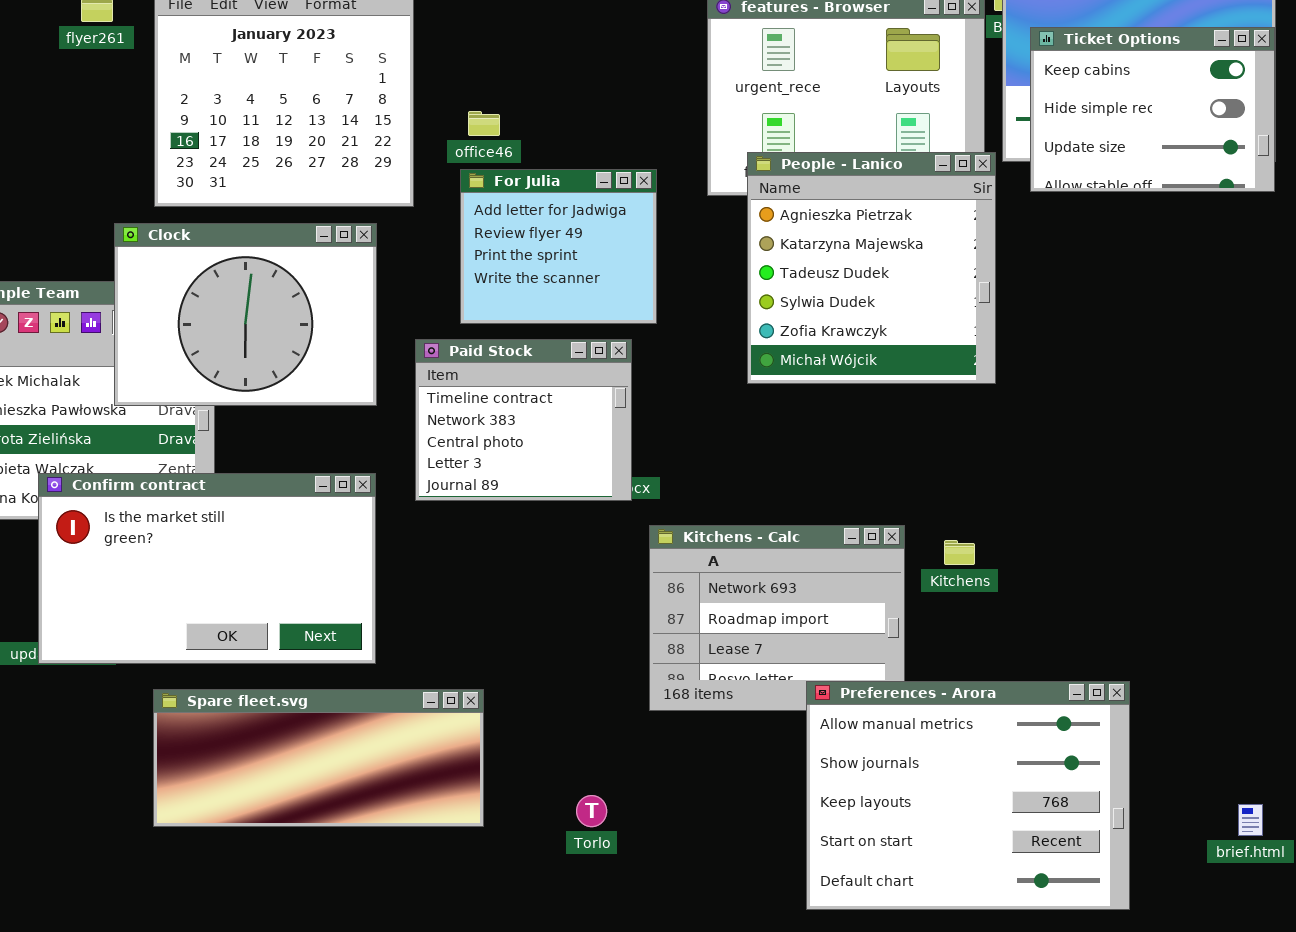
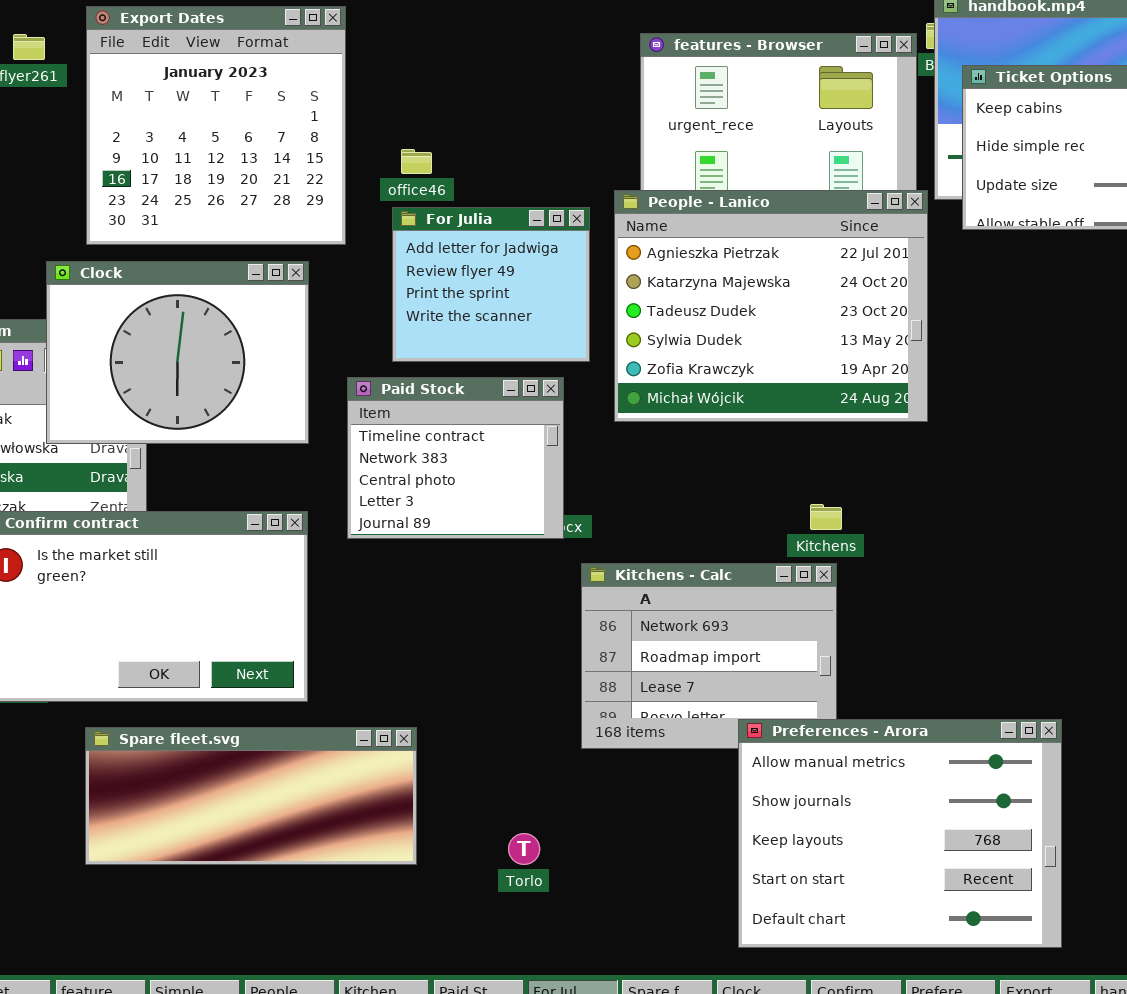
People - Lanico: [747,152,996,384] -> [614,190,928,422], resized
Kitchens: [944,540,975,565] -> [810,504,842,530], moved

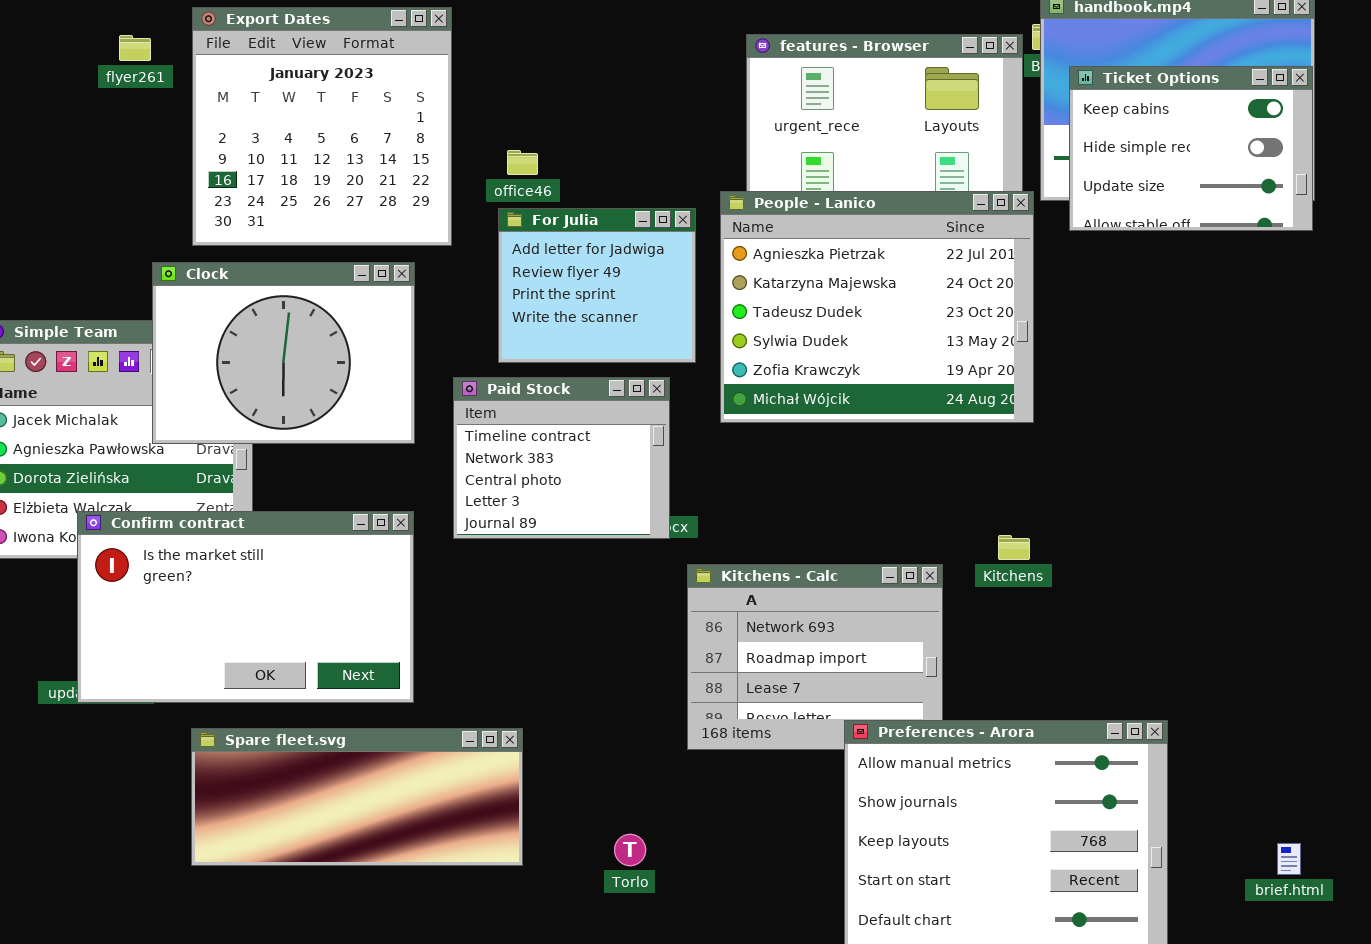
Kitchens: [810,504,842,530] -> [998,535,1030,560], moved

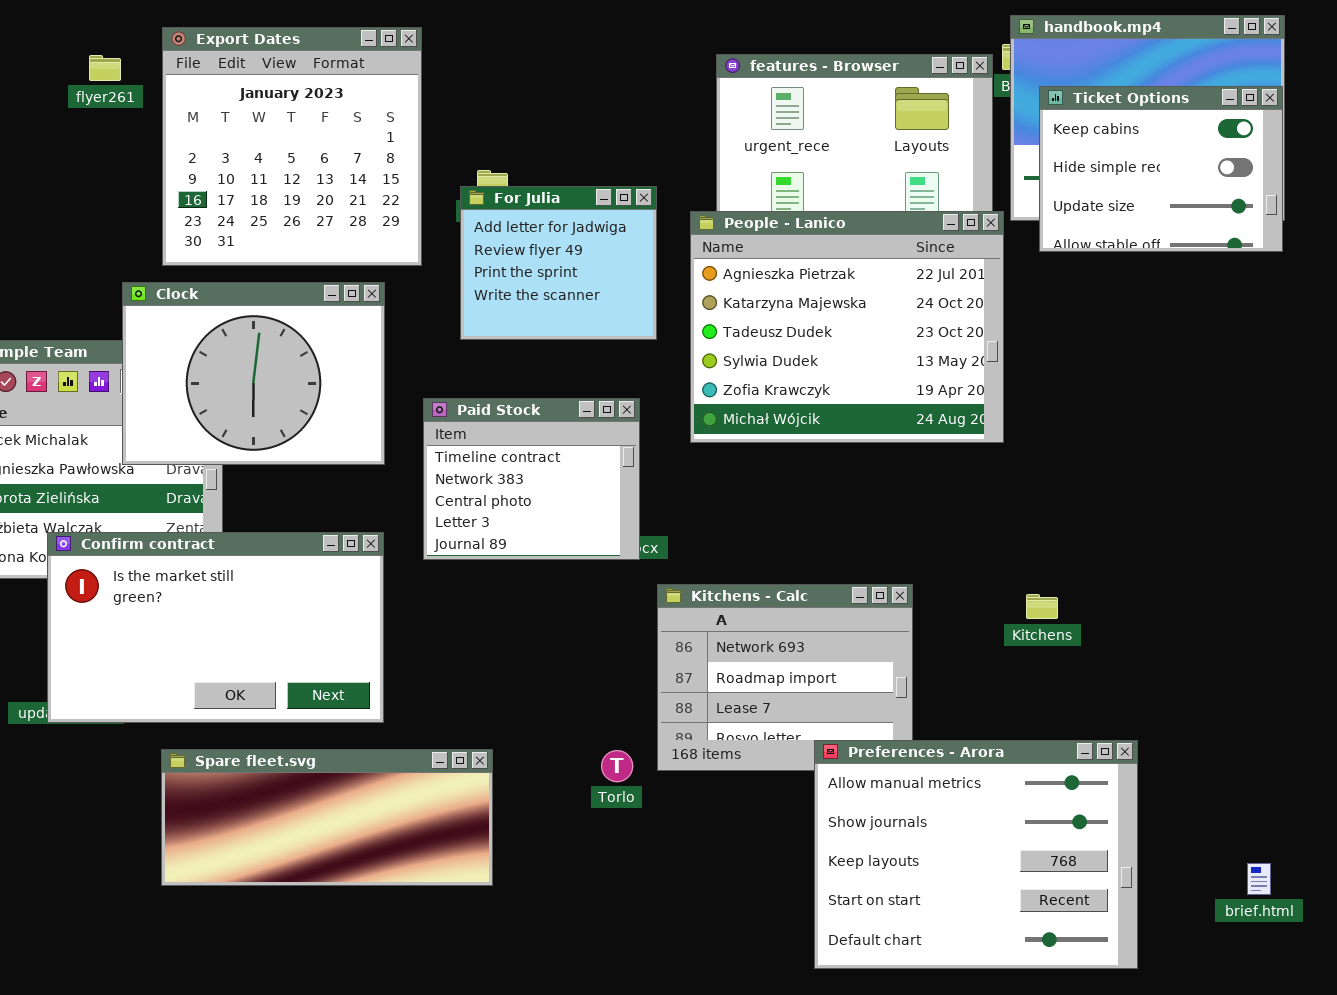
For Julia: [498,208,696,363] -> [460,186,657,340], moved
Kitchens: [998,535,1030,560] -> [1026,594,1058,619], moved
Torlo: [614,834,646,866] -> [601,750,633,782], moved

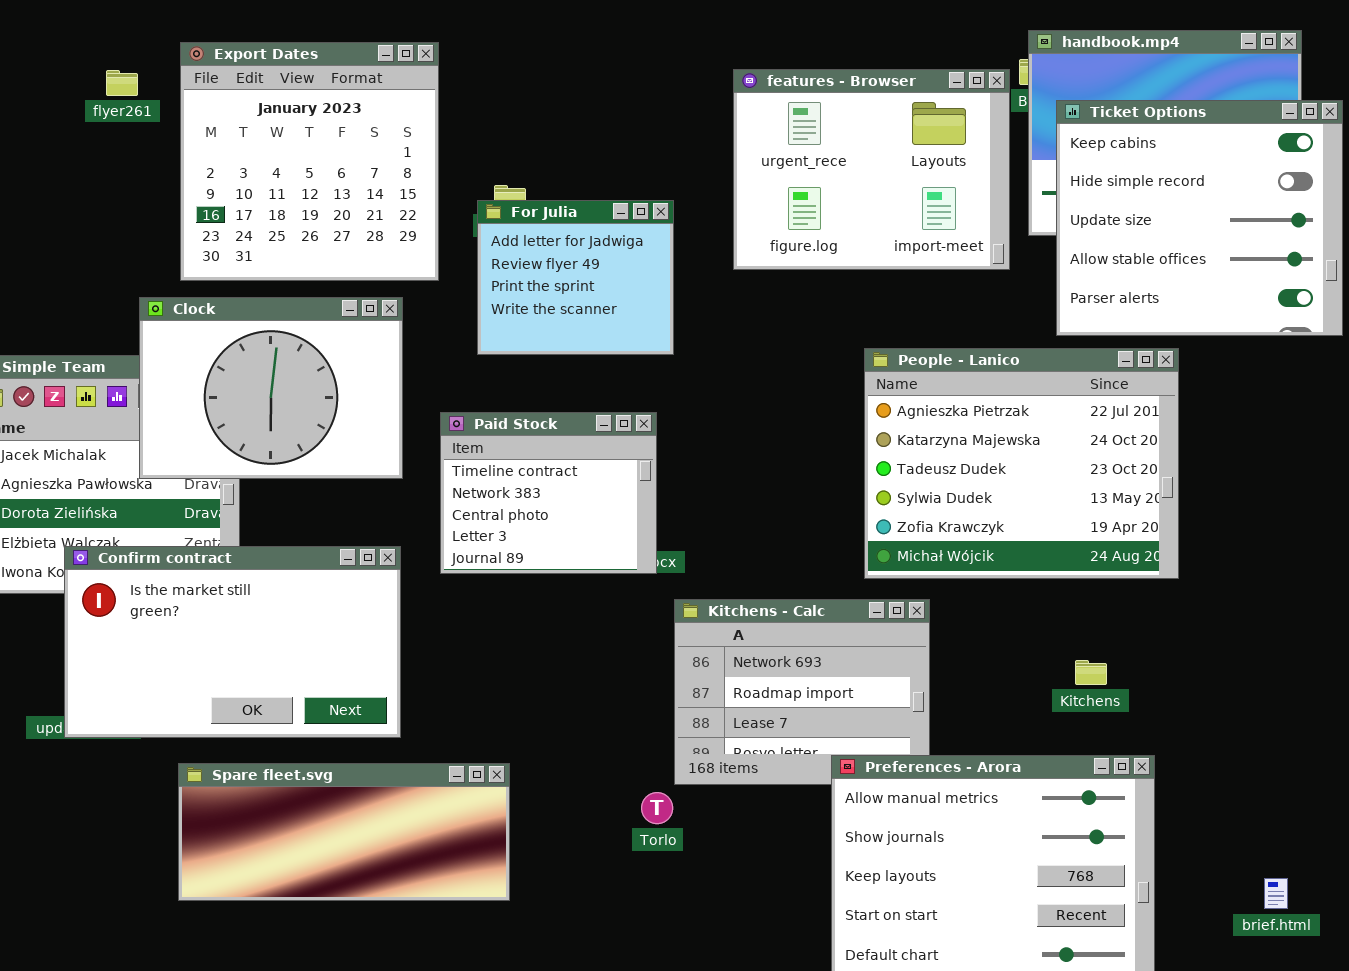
Ticket Options: [1039,86,1283,252] -> [1056,100,1343,336], resized
People - Lanico: [690,211,1004,443] -> [864,348,1179,579], moved
Kitchens: [1026,594,1058,619] -> [1075,660,1107,685], moved
Torlo: [601,750,633,782] -> [641,792,673,824], moved

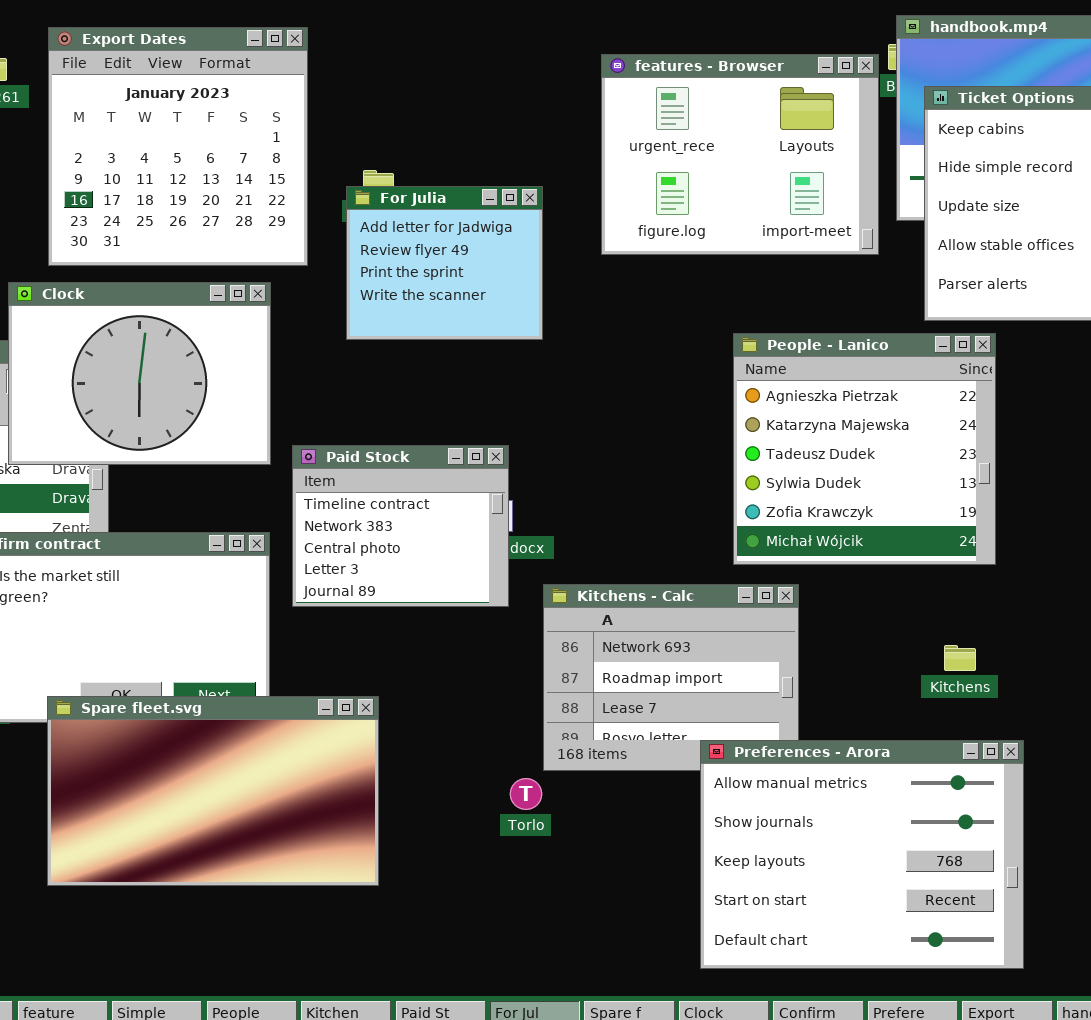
People - Lanico: [864,348,1179,579] -> [733,333,996,565], resized
Paid Stock: [440,412,657,574] -> [292,445,509,607], moved
Spare fleet.svg: [178,763,510,901] -> [47,696,379,886], resized

